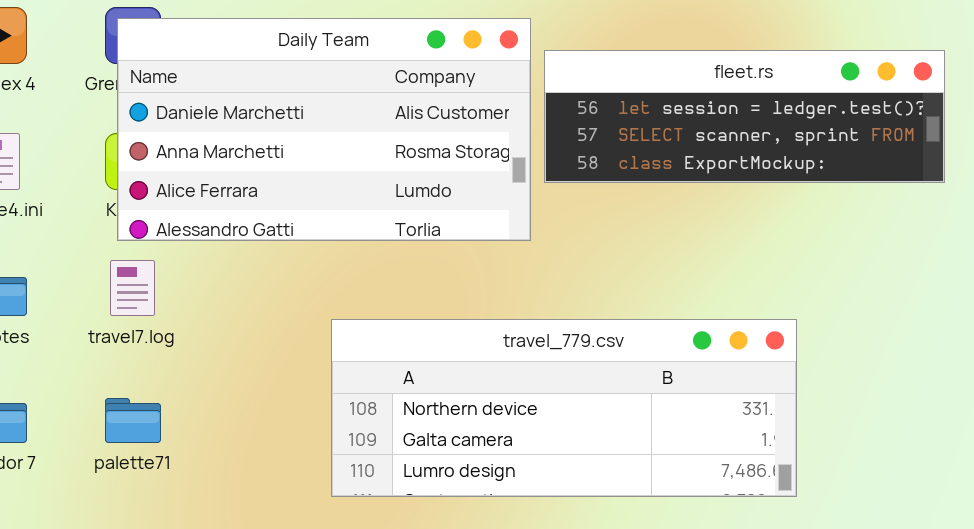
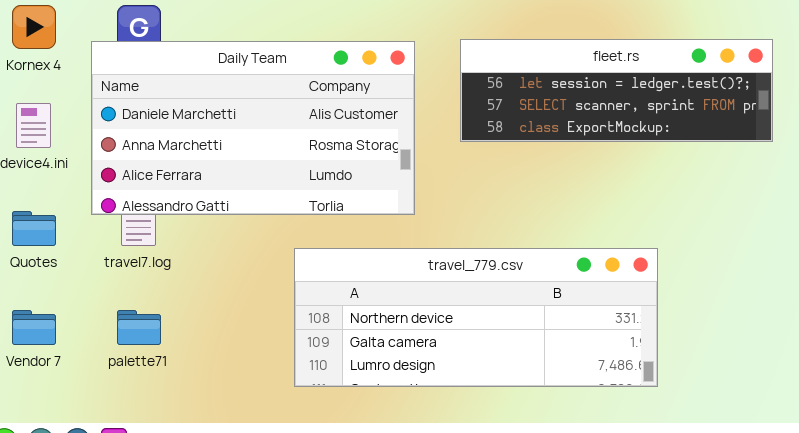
Daily Team: [117,18,531,241] -> [91,41,415,215], moved

